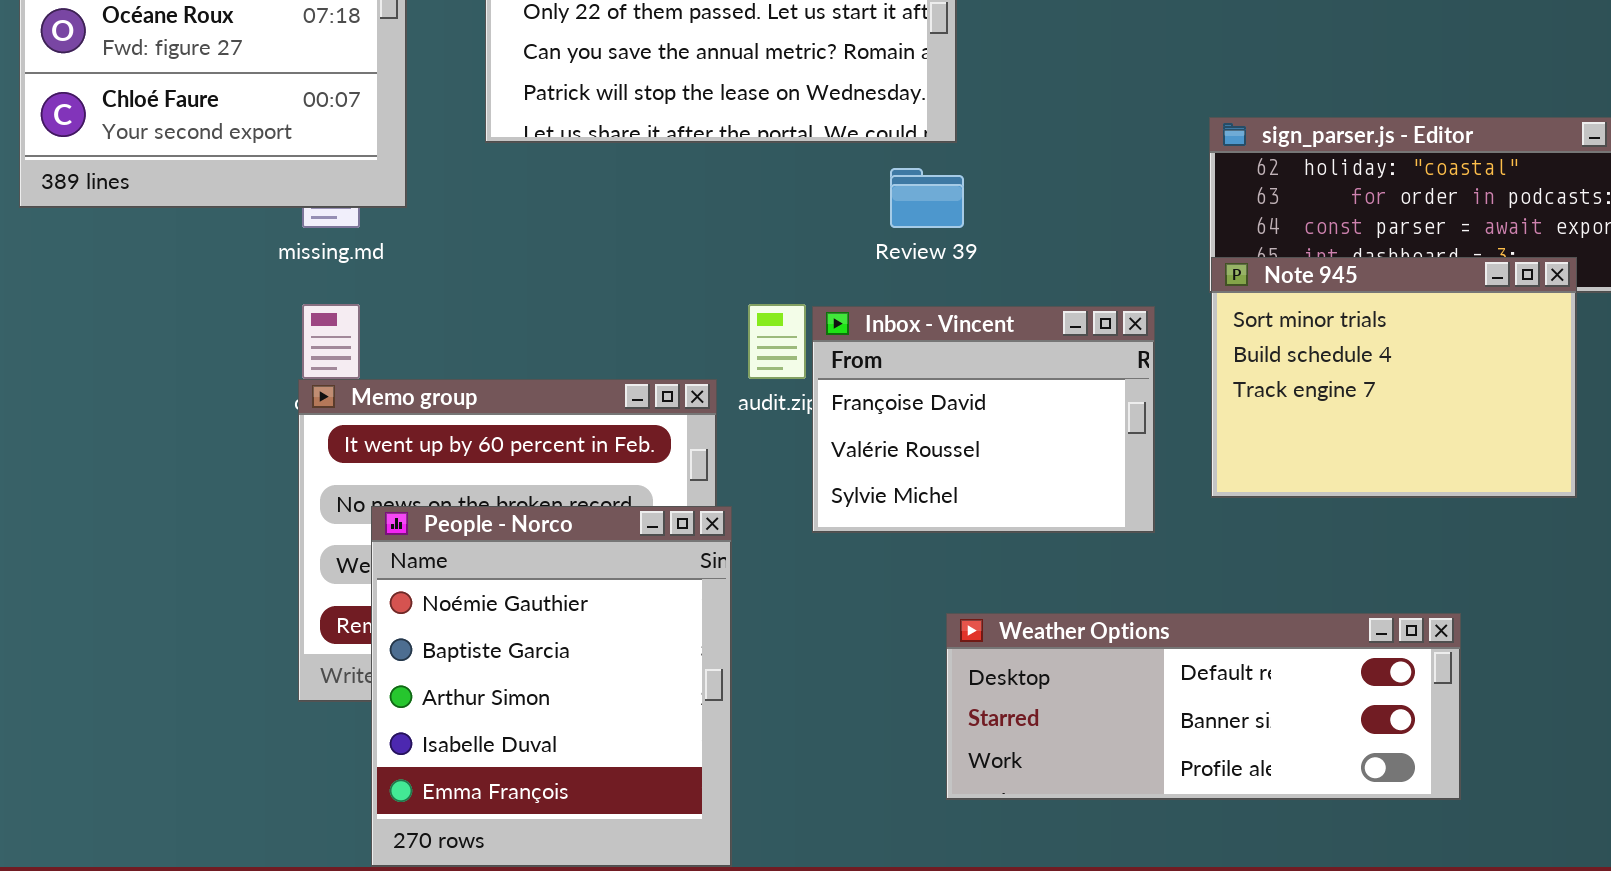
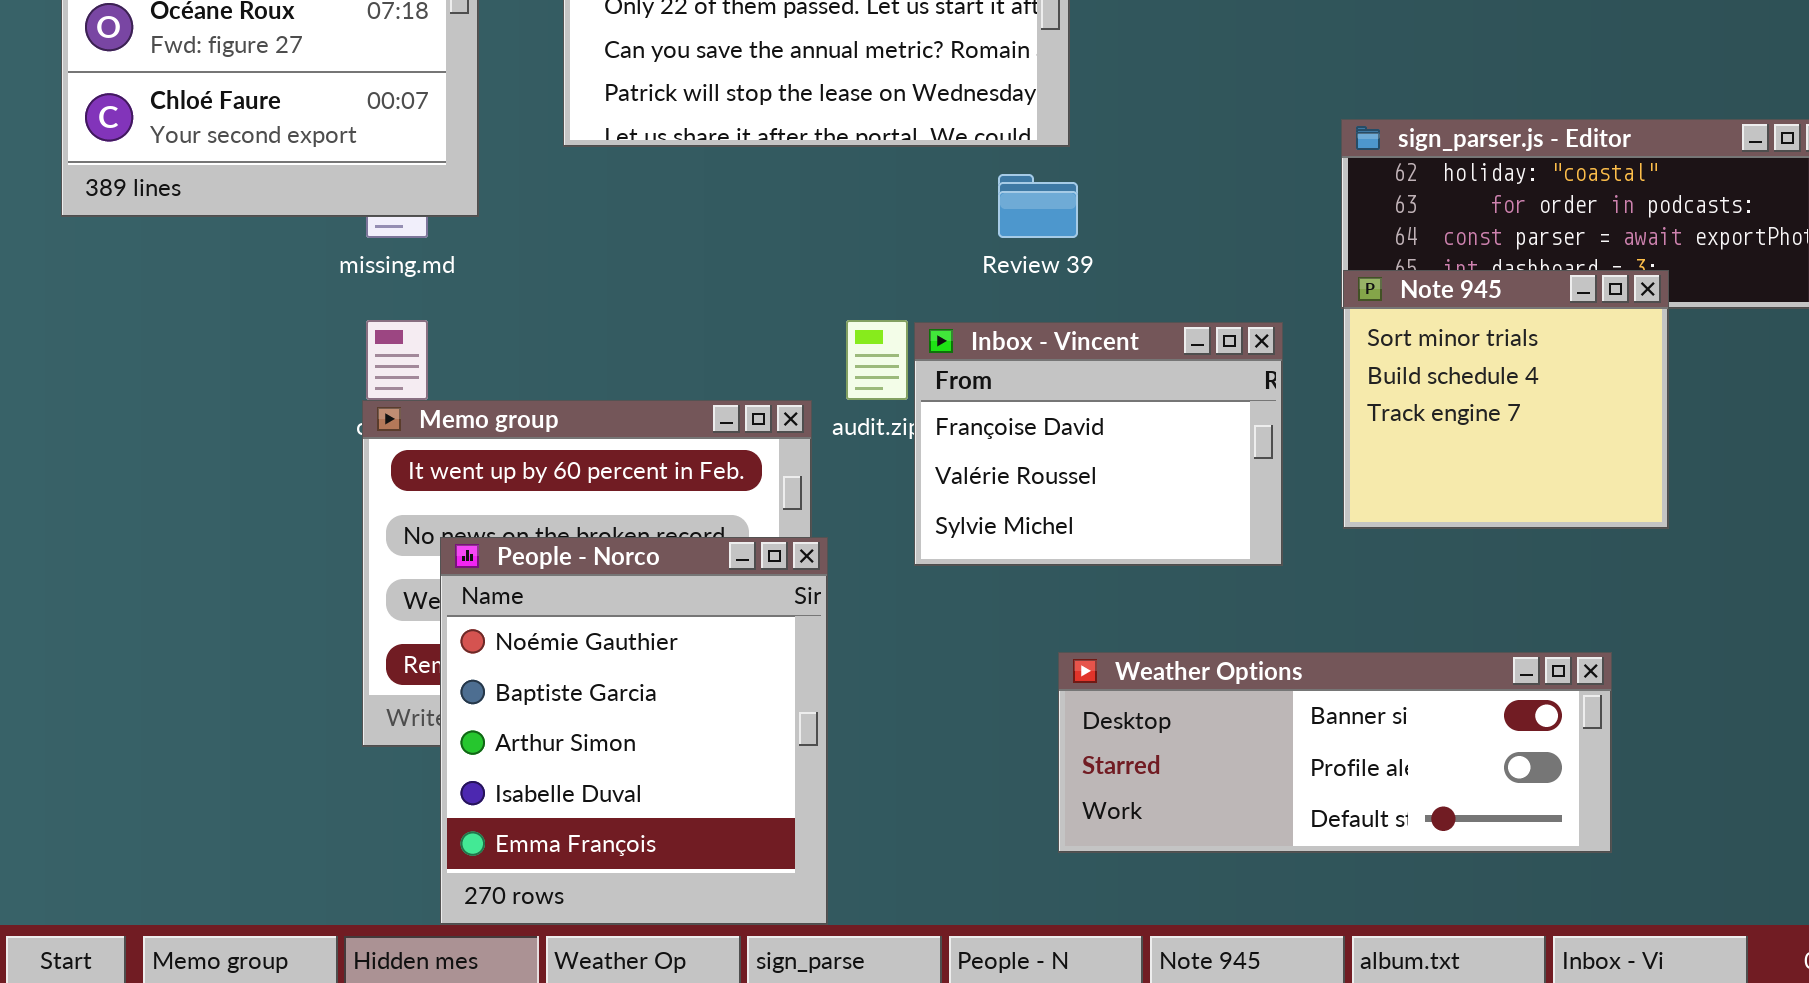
Note 945: [1211,257,1577,498] -> [1343,270,1669,529], resized
Weather Options: [946,613,1461,800] -> [1058,652,1612,853], scrolled down 1 row

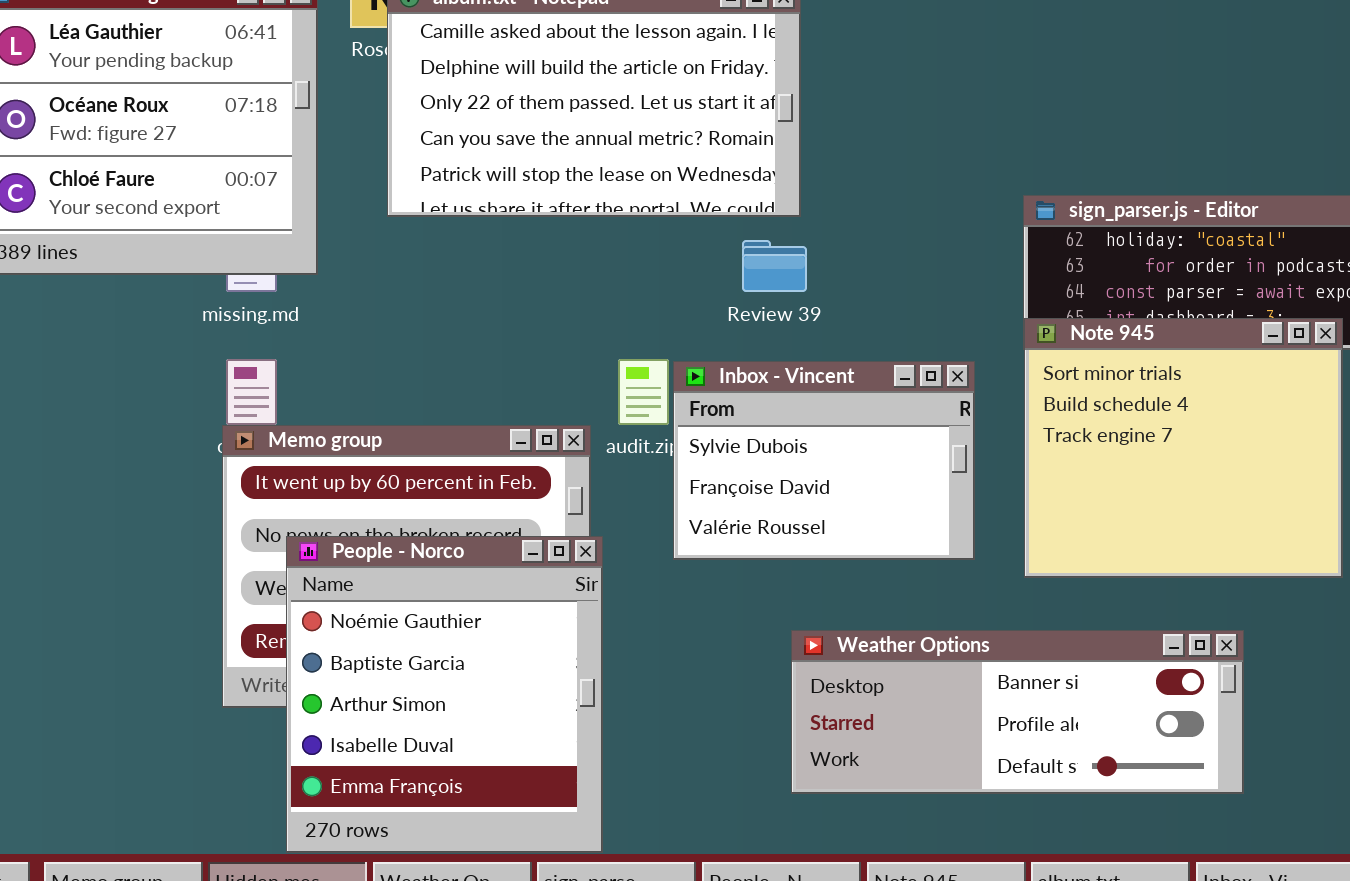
Note 945: [1343,270,1669,529] -> [1024,318,1343,578], resized
Inbox - Vincent: [914,322,1283,566] -> [673,361,975,560], scrolled up 1 row

